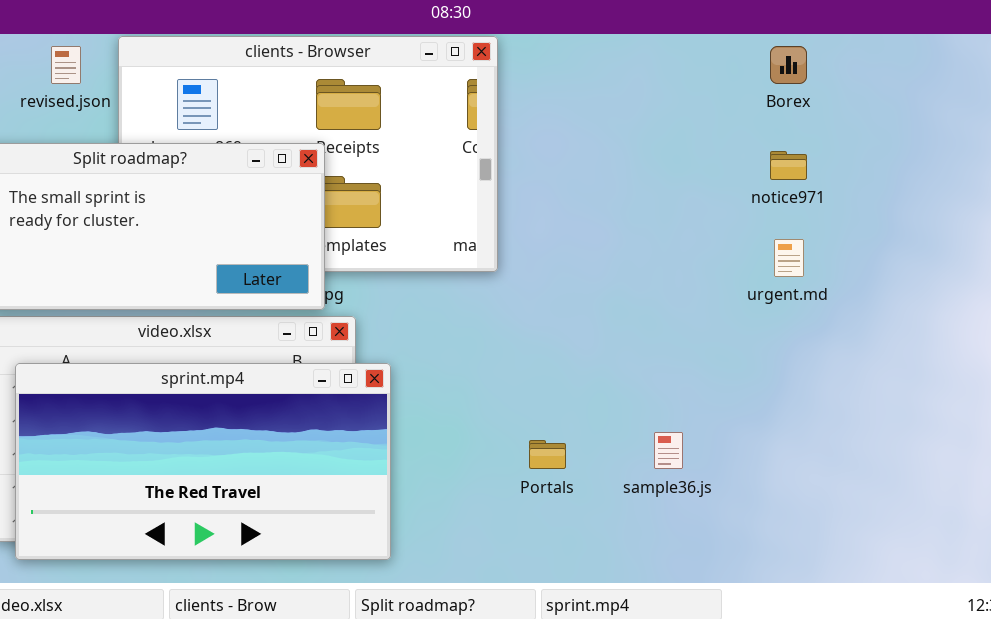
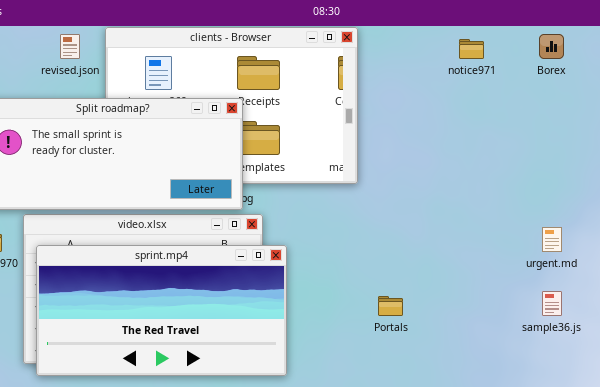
notice971: [770,151,807,180] -> [459,39,484,59], moved
urgent.md: [774,239,804,277] -> [542,227,562,252], moved
sample36.js: [654,432,683,469] -> [542,291,562,316], moved

